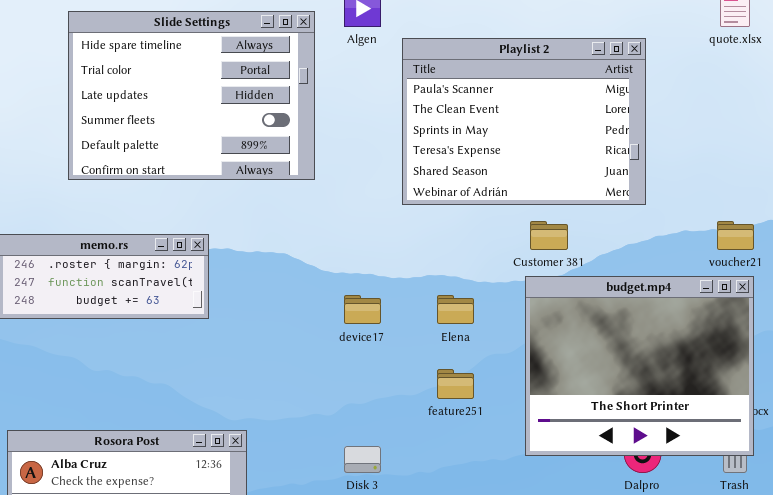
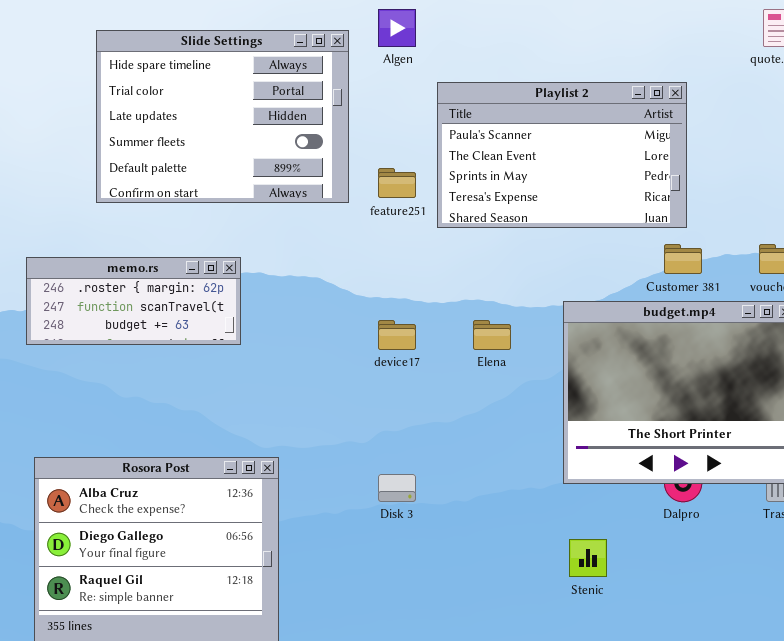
Playlist 2: [402,38,646,205] -> [437,82,687,228], resized
Customer 381: [530,221,568,250] -> [664,244,702,274], moved
feature251: [437,369,474,399] -> [378,168,416,198], moved

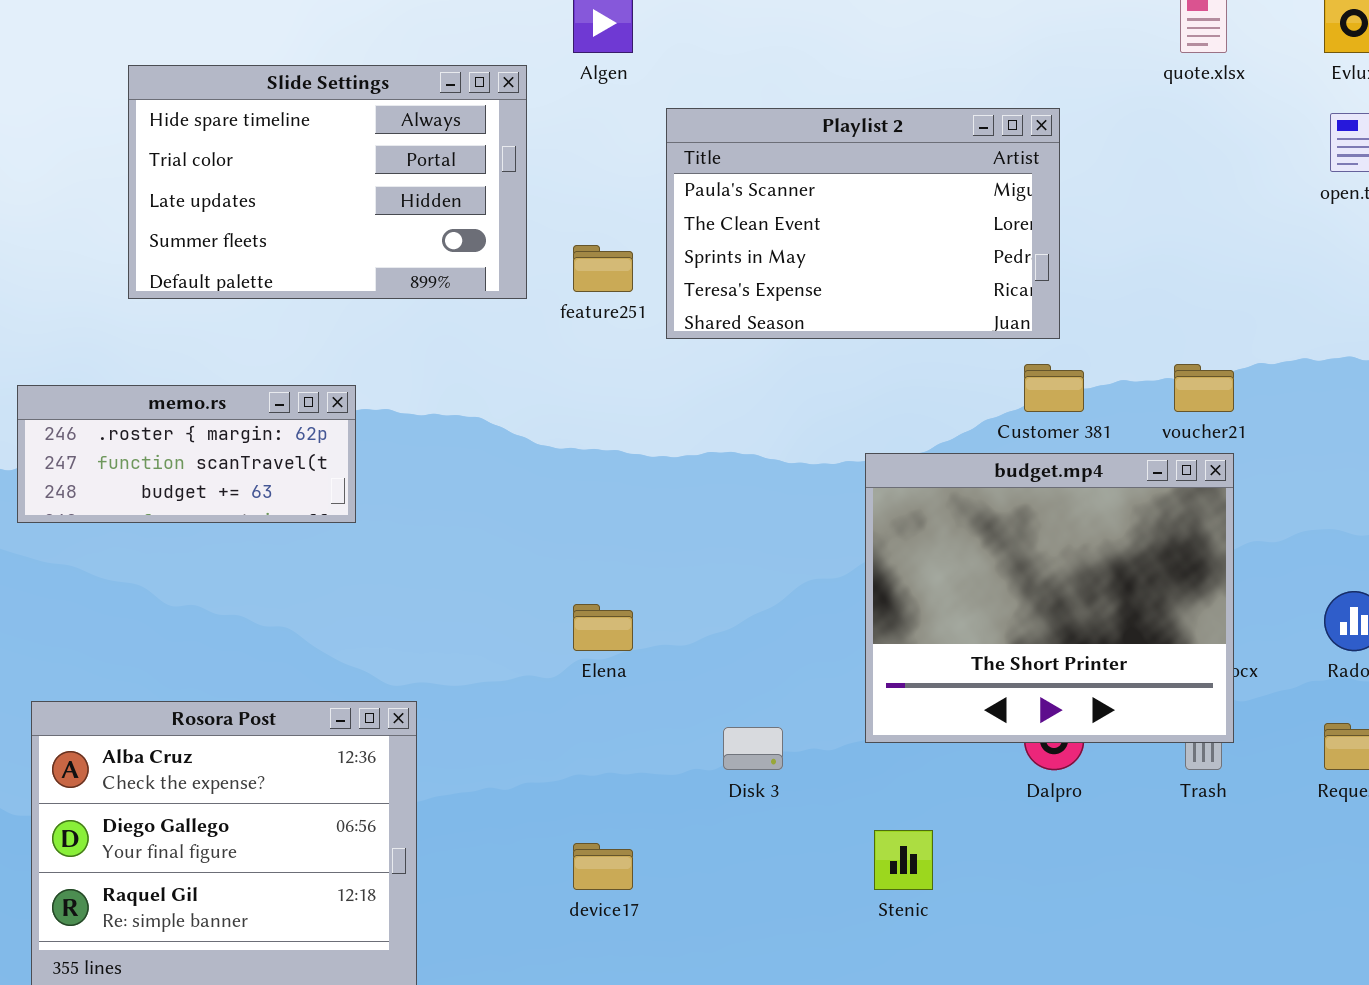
Slide Settings: [96,30,349,203] -> [128,65,527,299], resized
device17: [378,320,416,350] -> [573,843,633,890], moved
Elena: [473,320,511,350] -> [573,604,633,651], moved
Disk 3: [378,474,416,502] -> [723,727,783,770], moved

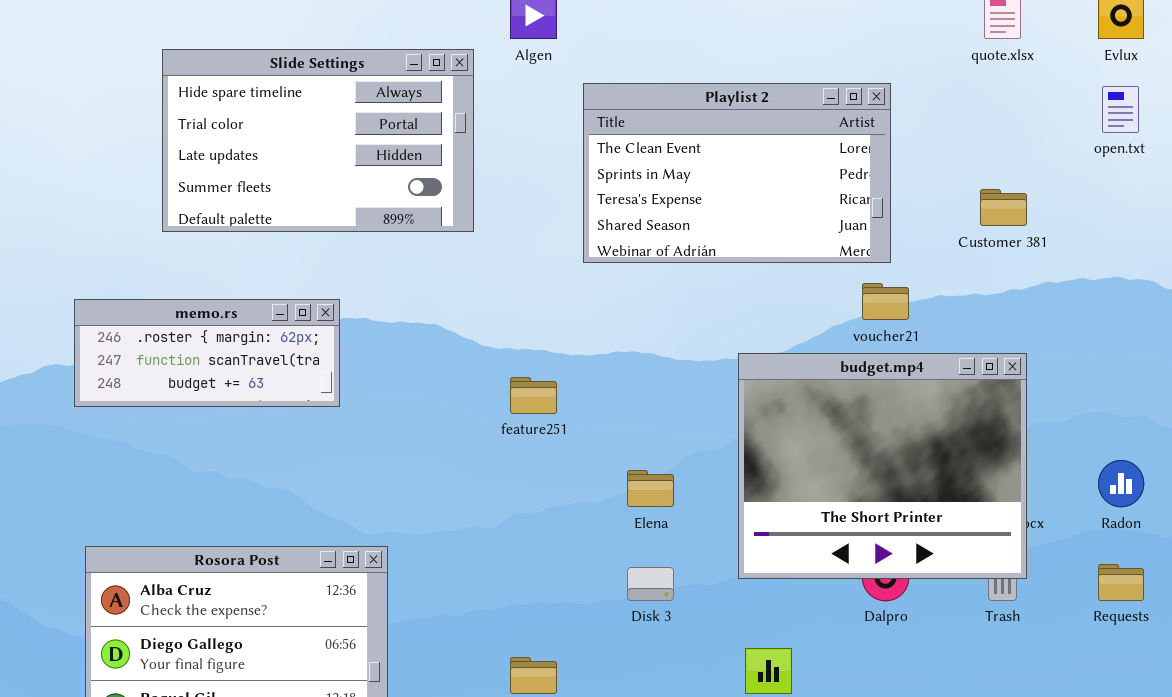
Playlist 2: [666,108,1060,339] -> [583,83,891,263], scrolled down 1 row
feature251: [573,245,633,292] -> [510,377,557,414], moved
Customer 381: [1024,364,1084,412] -> [980,189,1027,226], moved
voucher21: [1174,364,1234,412] -> [862,283,909,320], moved
Elena: [573,604,633,651] -> [627,470,674,507], moved

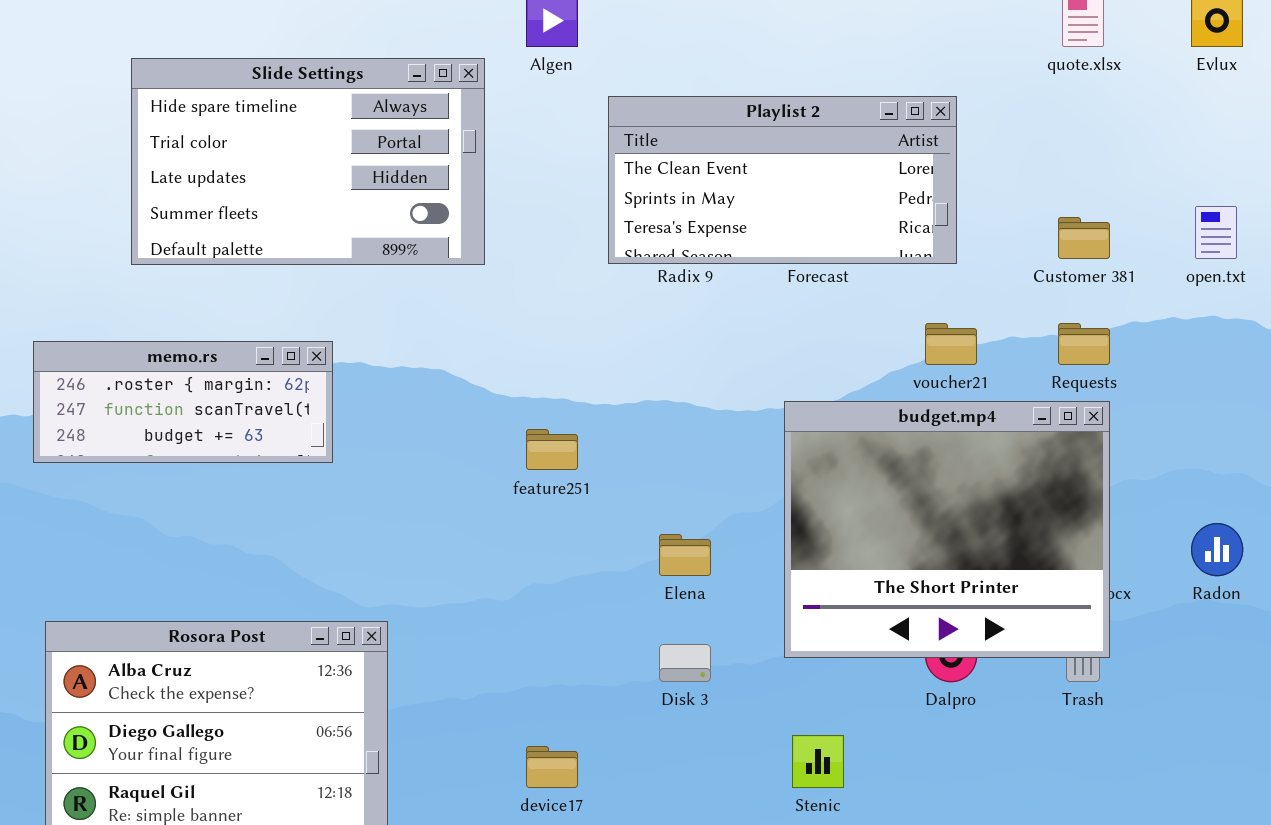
Playlist 2: [583,83,891,263] -> [608,96,957,264], resized
open.txt: [1102,86,1139,133] -> [1195,206,1237,259], moved
Requests: [1098,564,1144,601] -> [1058,323,1110,365], moved

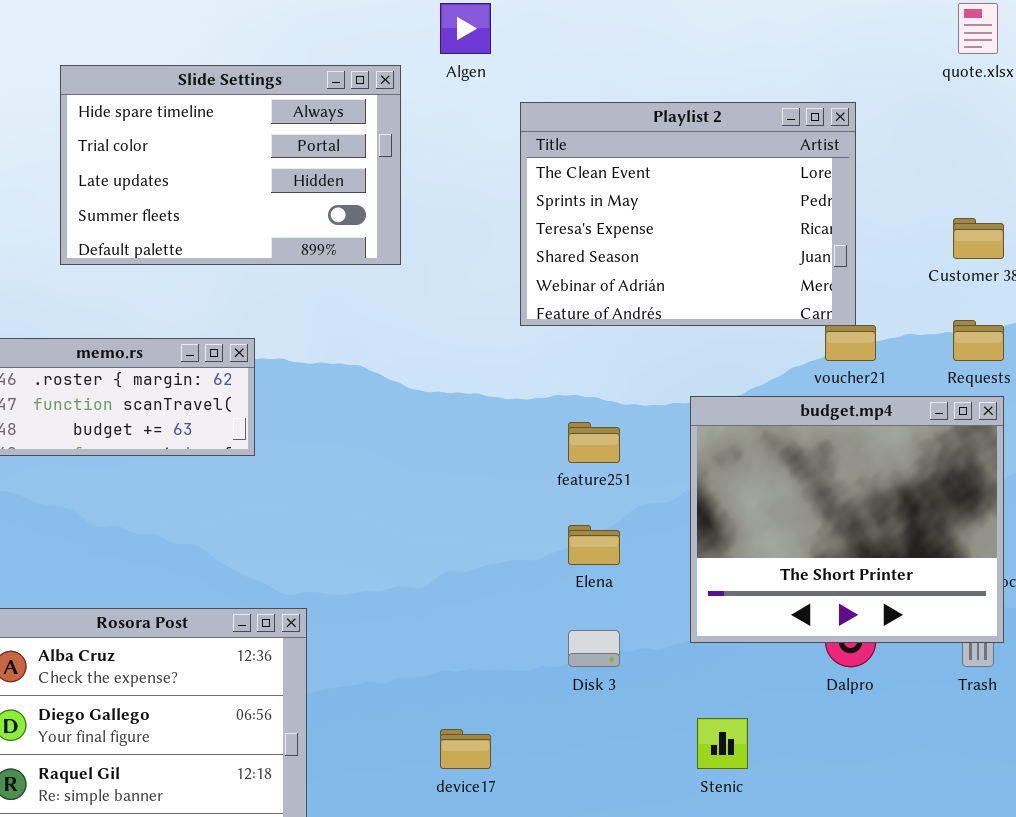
Playlist 2: [608,96,957,264] -> [520,102,856,326], resized
feature251: [526,429,578,470] -> [568,422,620,463], moved

